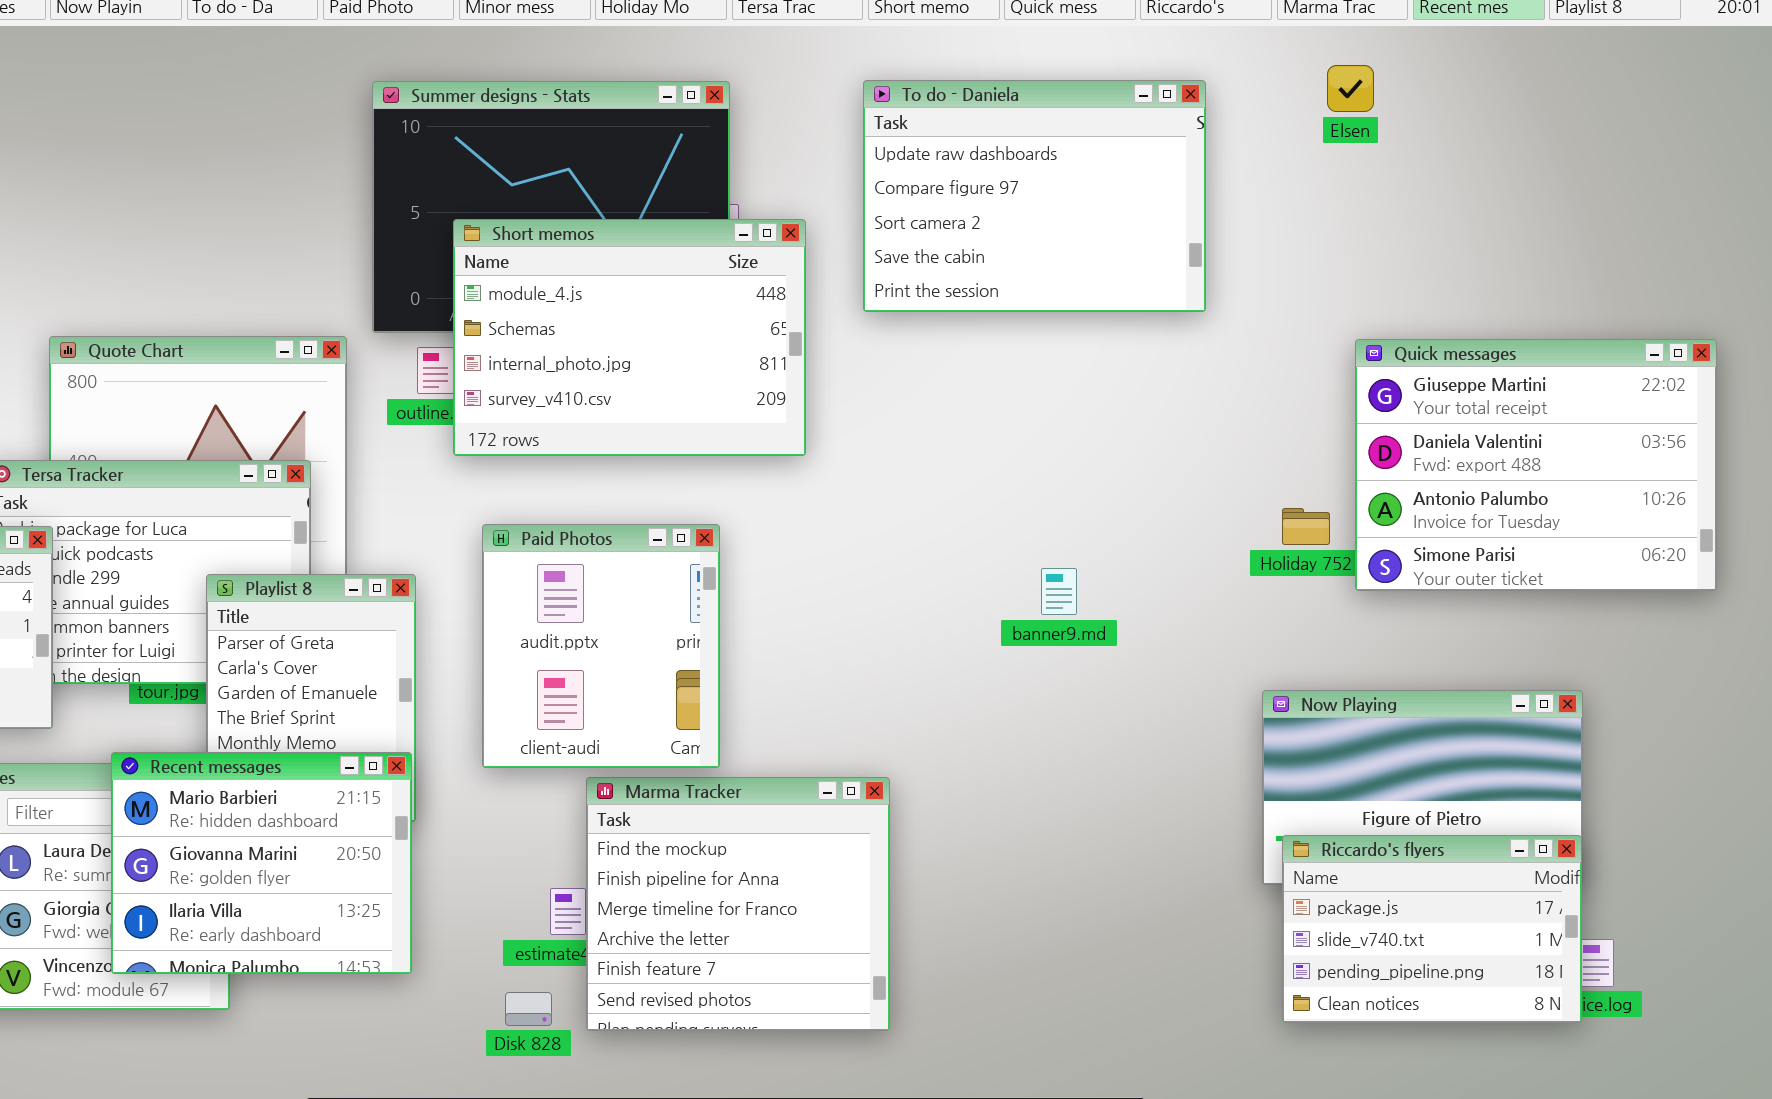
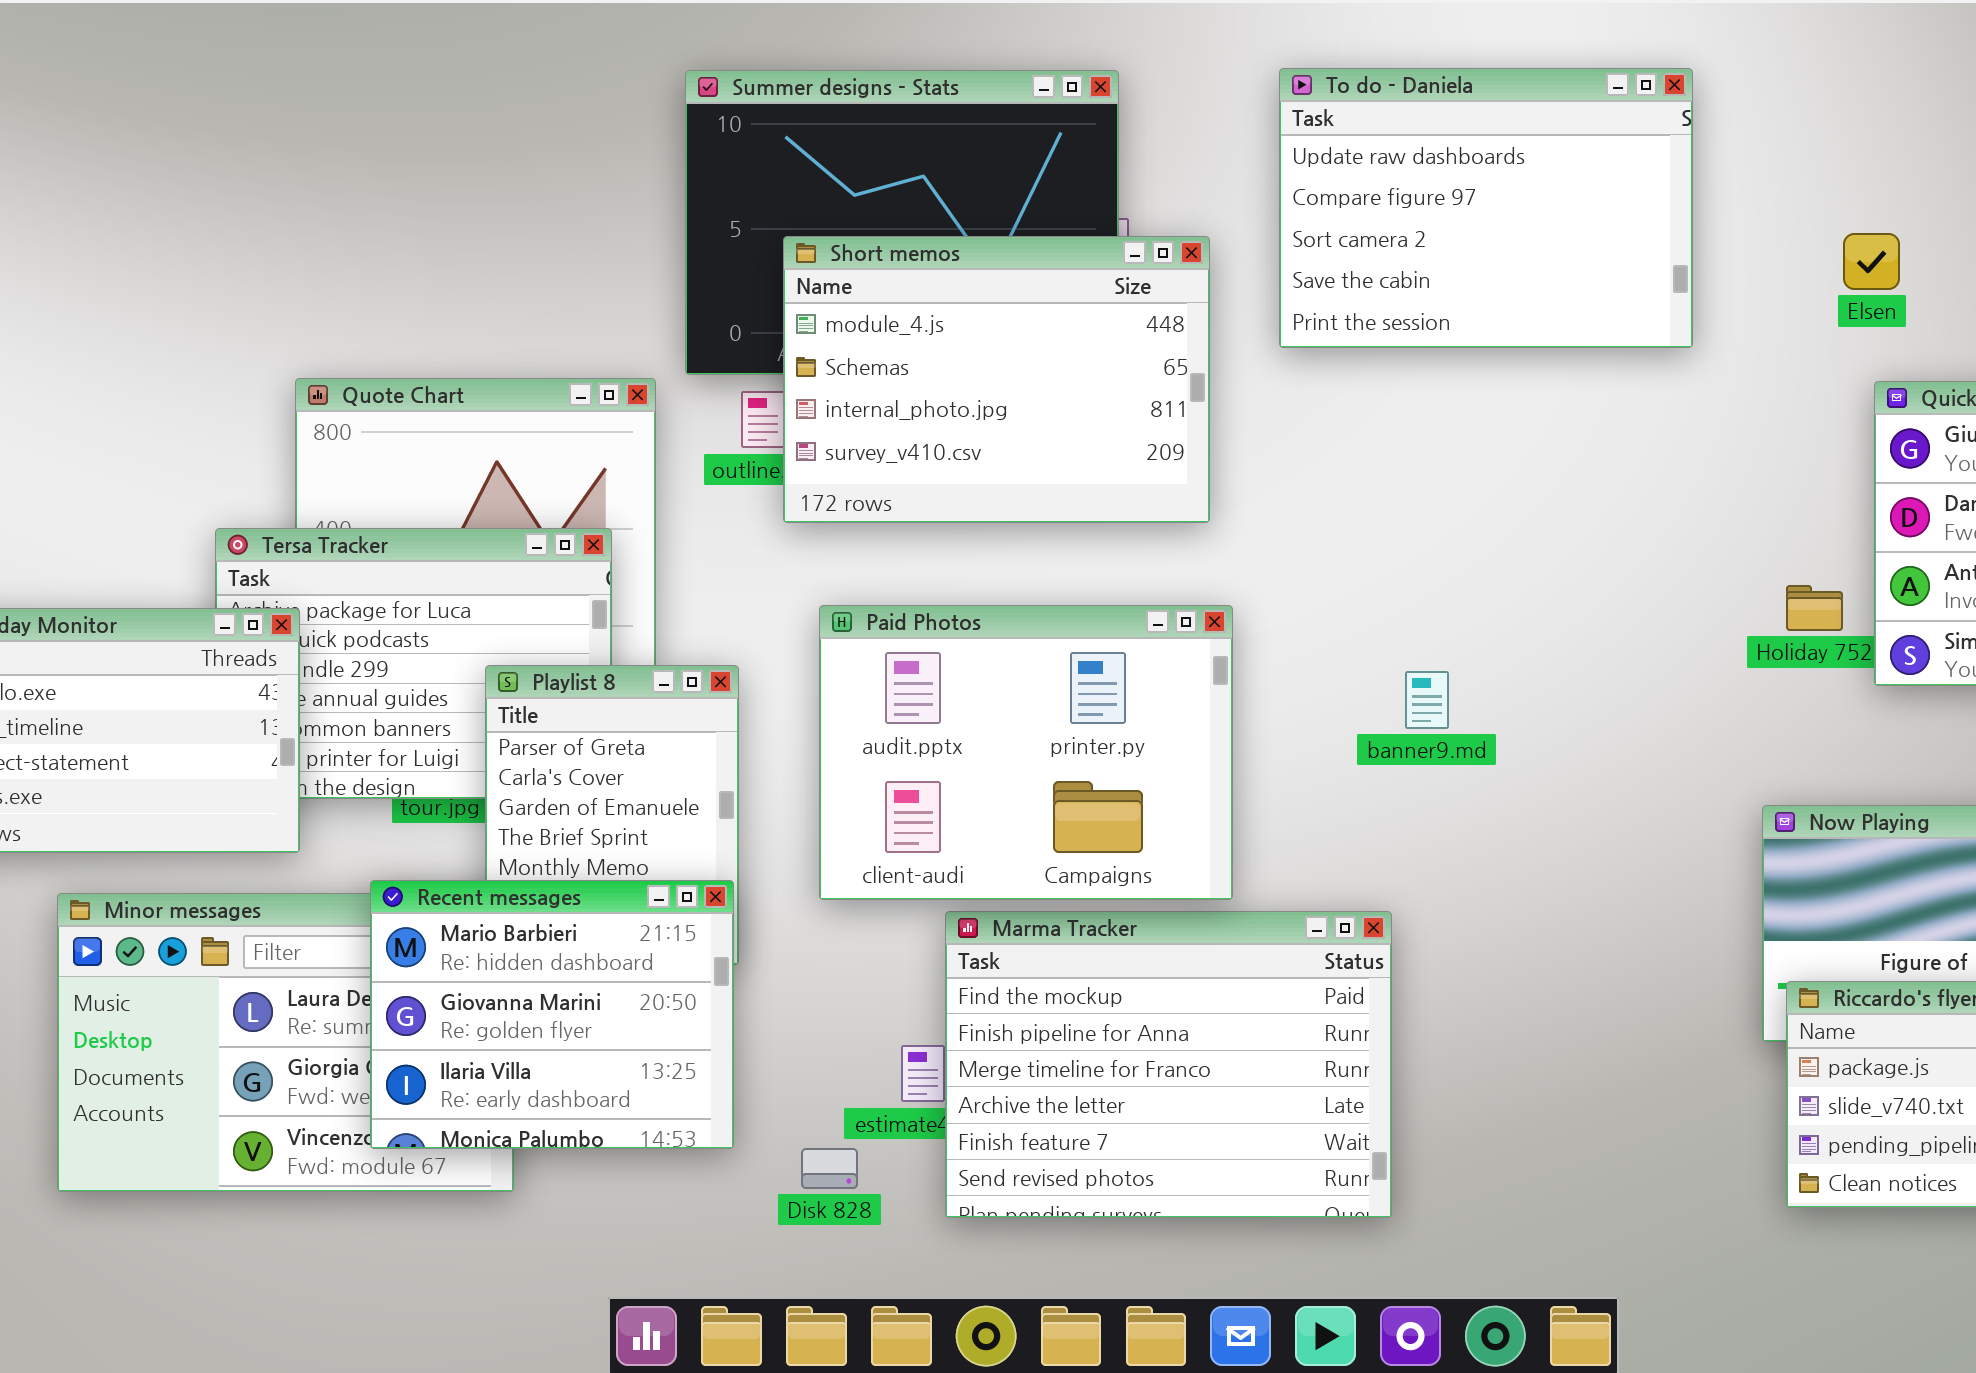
Elsen: [1327,65,1374,112] -> [1843,233,1900,290], moved
Paid Photos: [482,524,720,768] -> [819,605,1233,900], resized
banner9.md: [1041,568,1077,615] -> [1405,671,1449,729], moved
Marma Tracker: [586,777,890,1031] -> [945,911,1392,1218], resized
Disk 828: [505,992,552,1026] -> [801,1148,858,1189], moved

